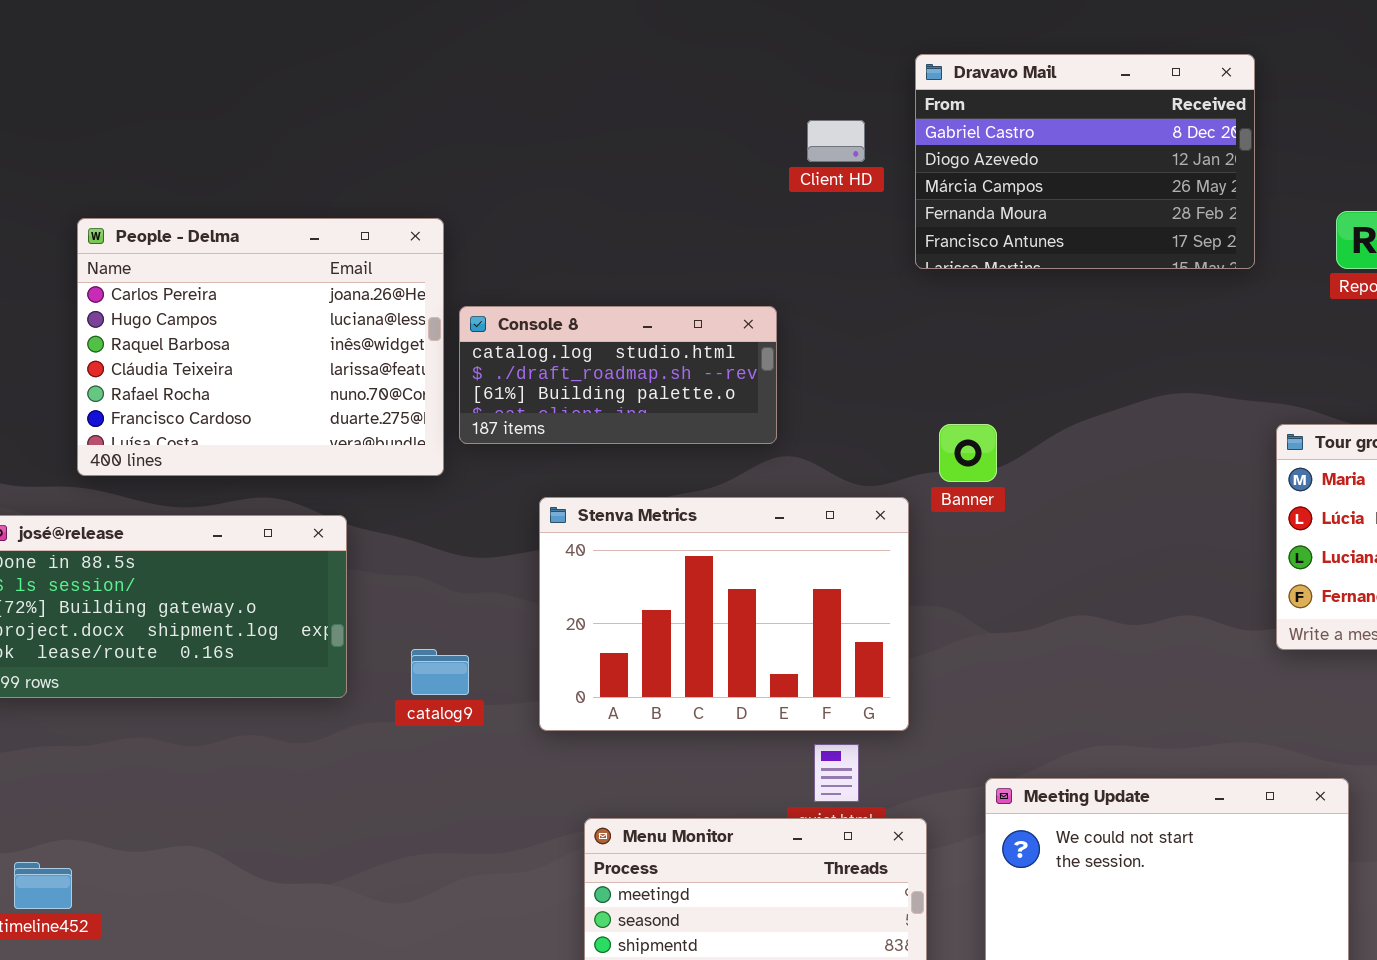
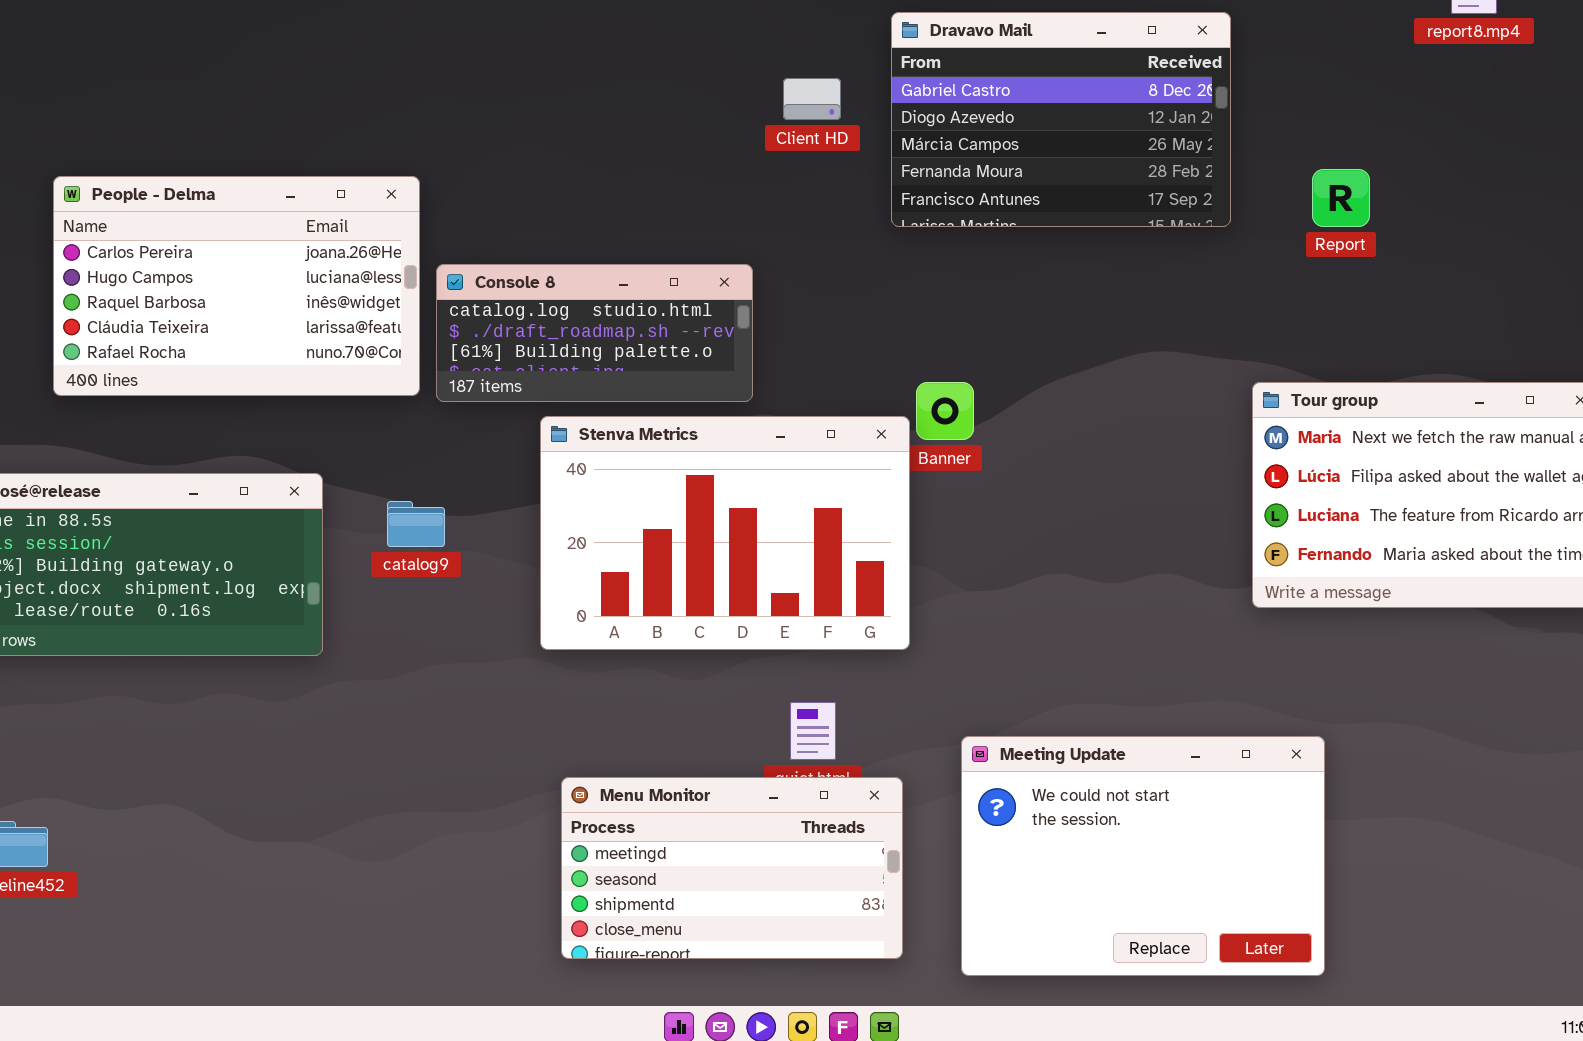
People - Delma: [77,218,444,476] -> [53,176,420,396], resized
Stenva Metrics: [539,497,909,731] -> [540,416,910,650], moved
catalog9: [411,649,469,695] -> [387,501,445,547], moved

